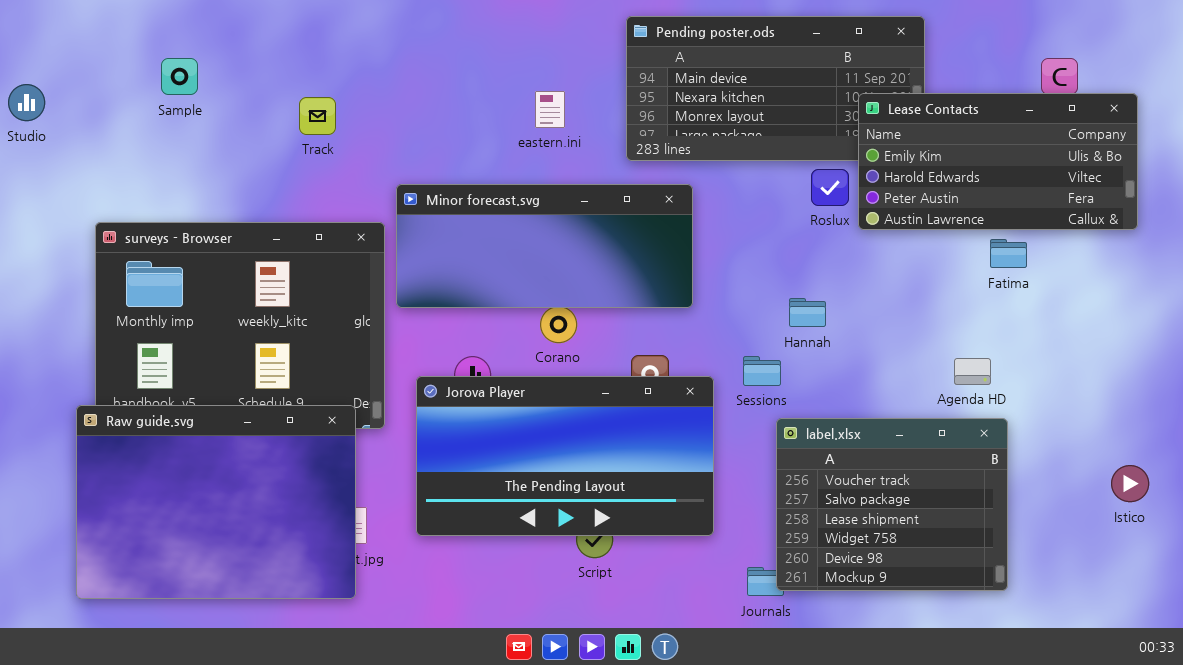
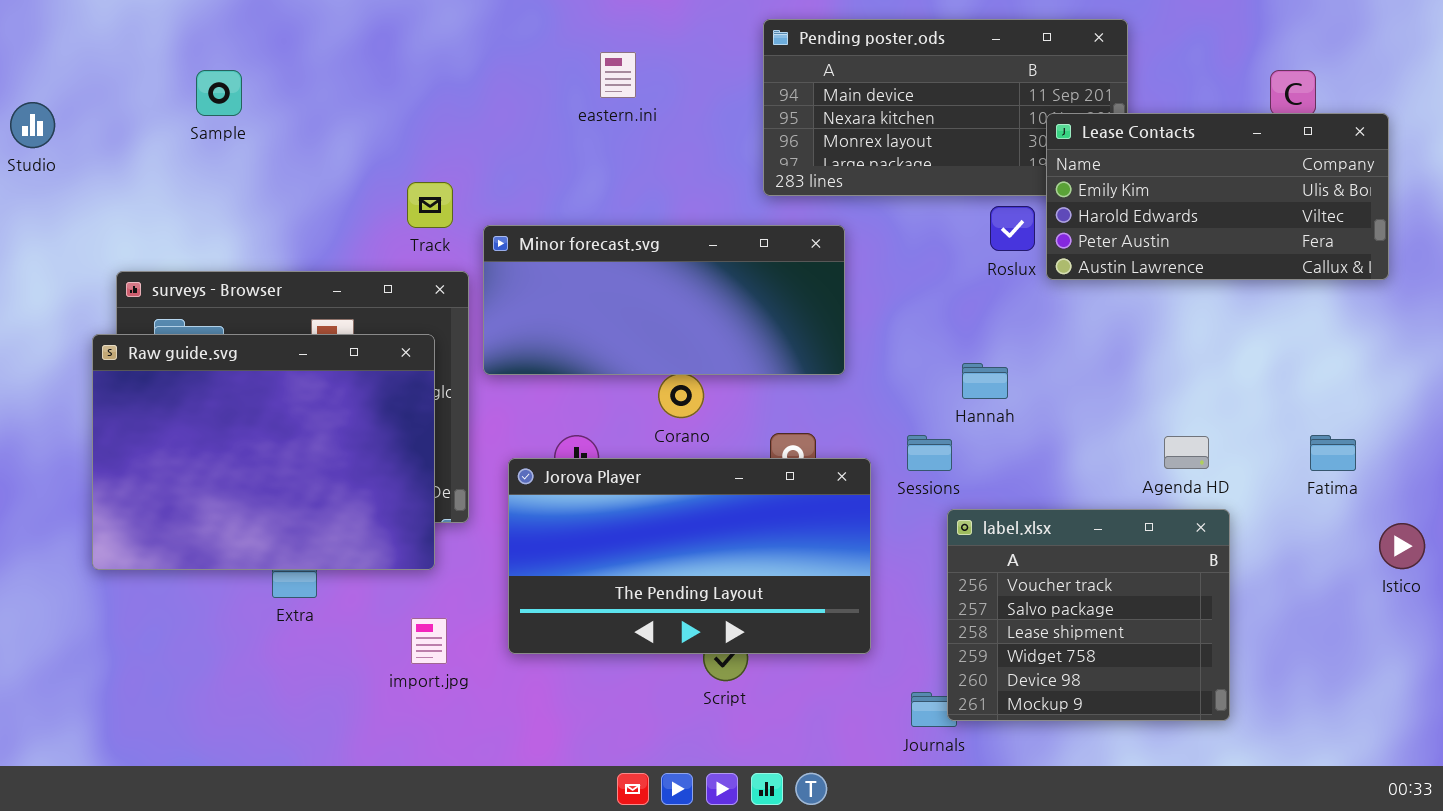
eastern.ini: [535,91,565,128] -> [600,52,636,98], moved
Track: [299,97,336,135] -> [407,182,453,228], moved
Fatima: [990,239,1027,268] -> [1310,435,1356,471], moved
Raw guide.svg: [76,405,356,599] -> [92,334,435,570], moved
Istico: [1111,465,1149,502] -> [1379,523,1425,569], moved

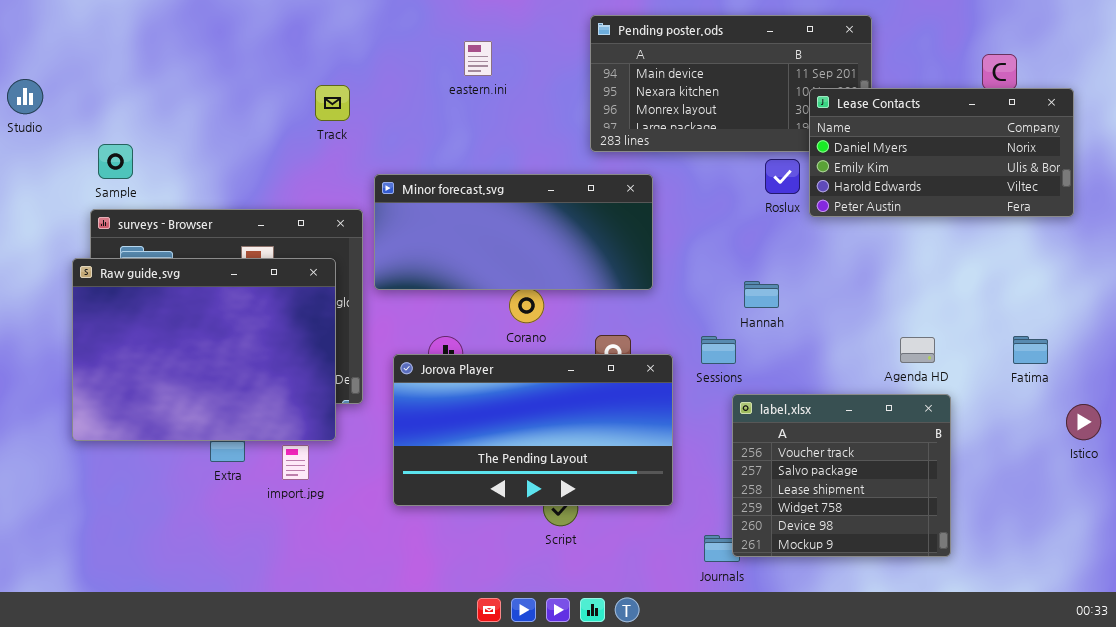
Sample: [196,70,242,116] -> [98,144,133,179], moved
Lease Contacts: [1046,113,1389,280] -> [809,88,1074,217], scrolled up 1 row
Track: [407,182,453,228] -> [315,85,350,121], moved
import.jpg: [411,618,447,664] -> [282,445,309,480], moved

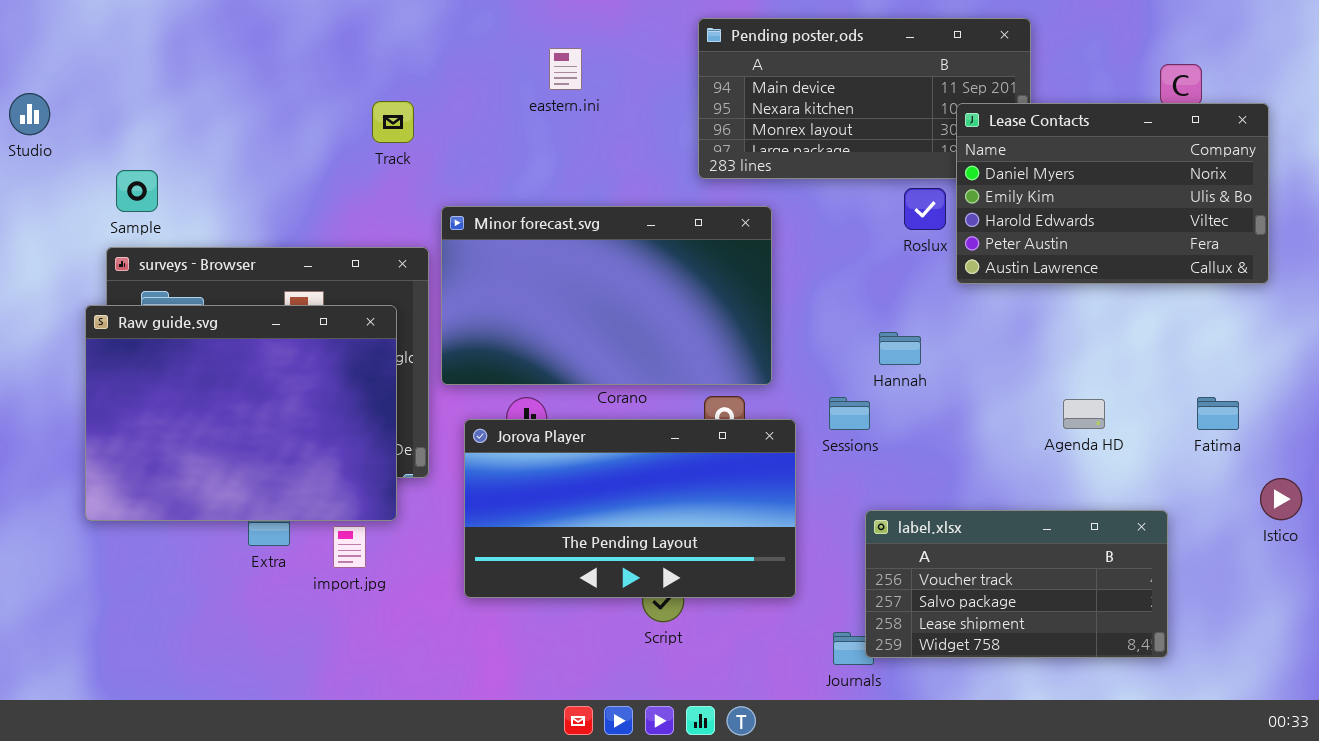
Lease Contacts: [809,88,1074,217] -> [956,103,1269,284], resized
Minor forecast.svg: [374,174,653,290] -> [441,206,772,385], resized
label.xlsx: [732,394,951,557] -> [865,510,1168,658], resized

